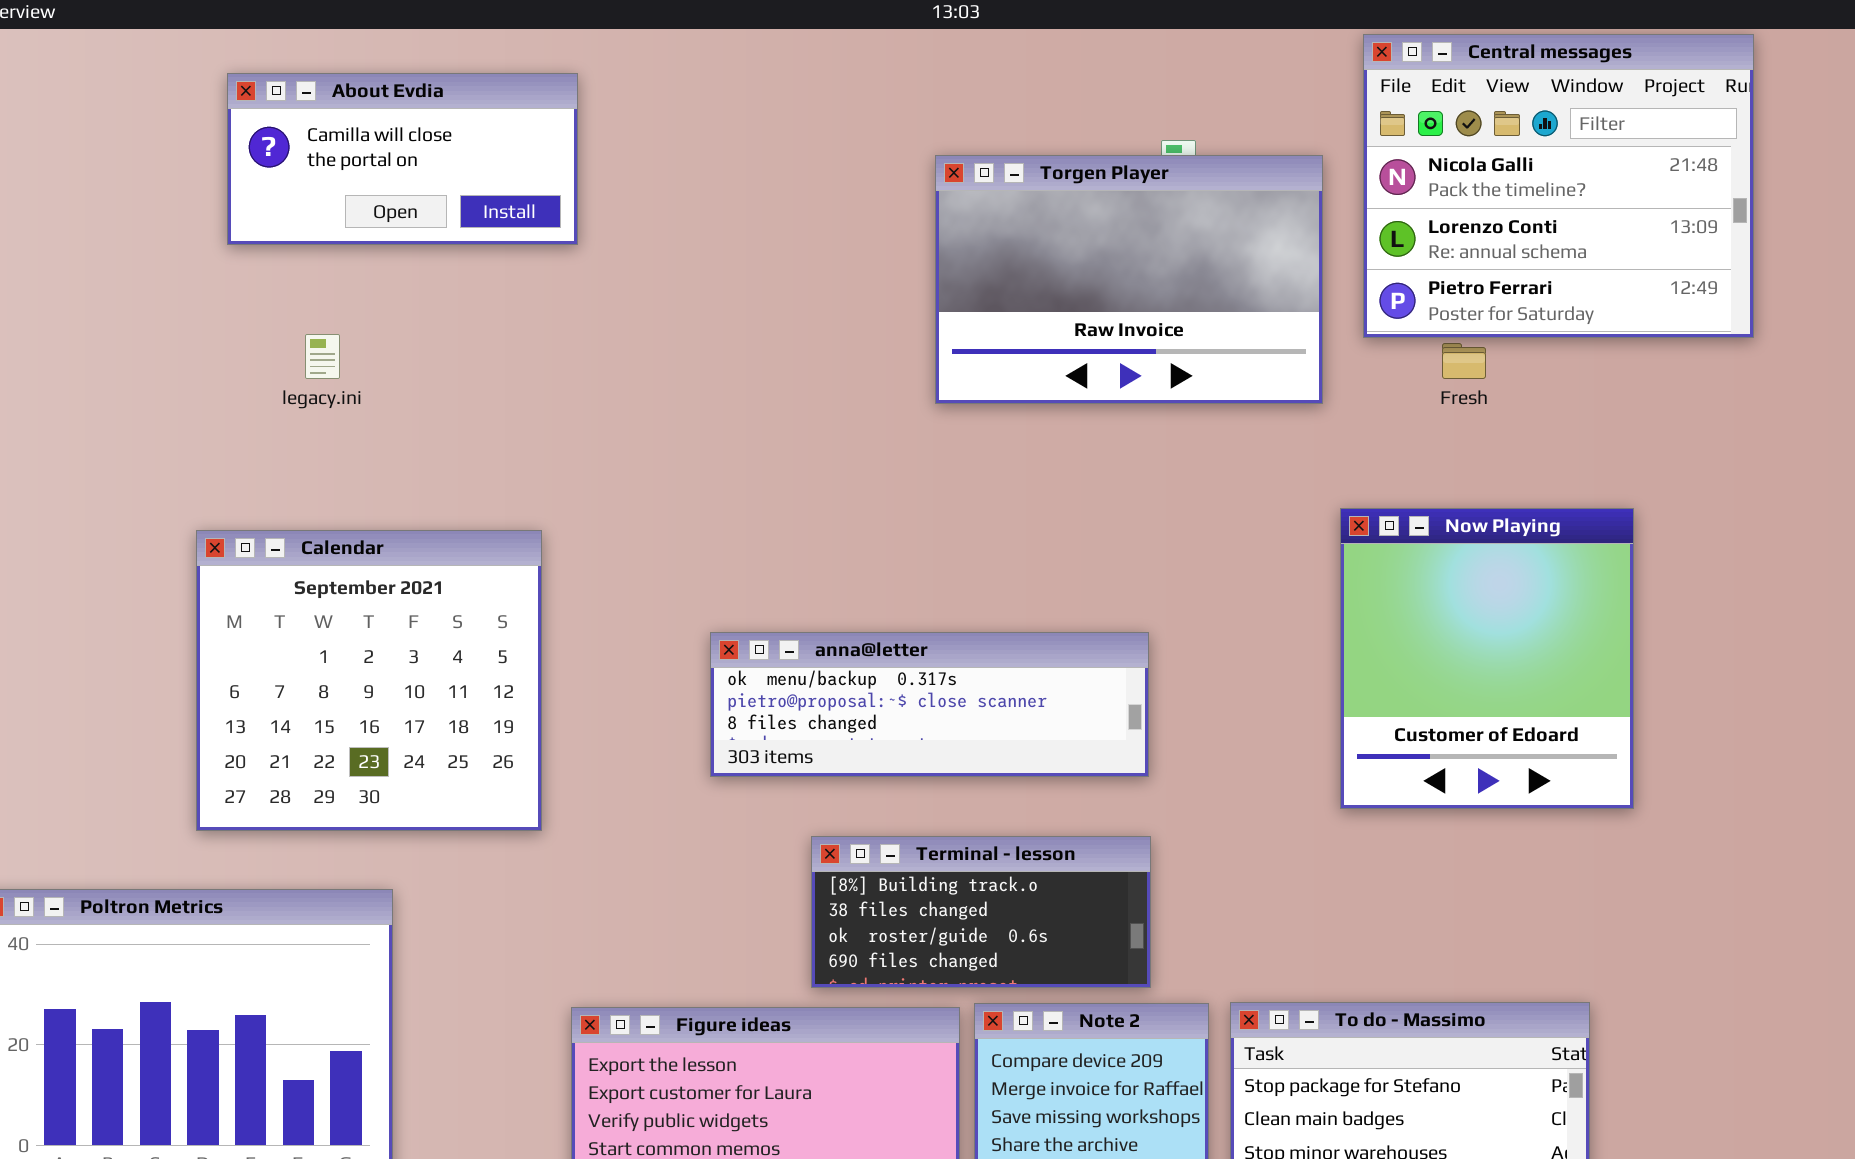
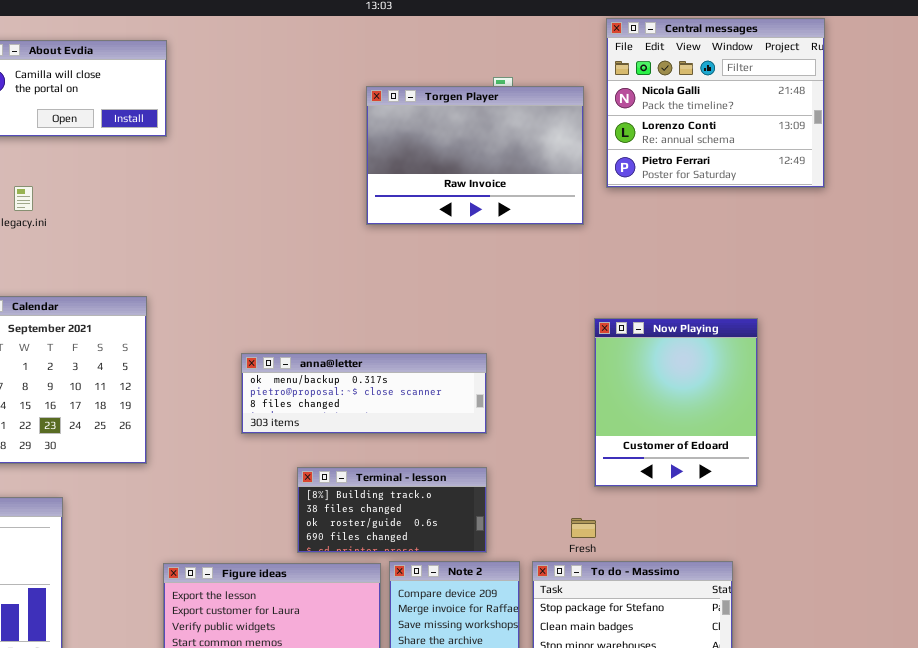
Fresh: [1442,343,1486,379] -> [571,518,596,538], moved
Now Playing: [1340,508,1634,809] -> [594,318,758,487], moved

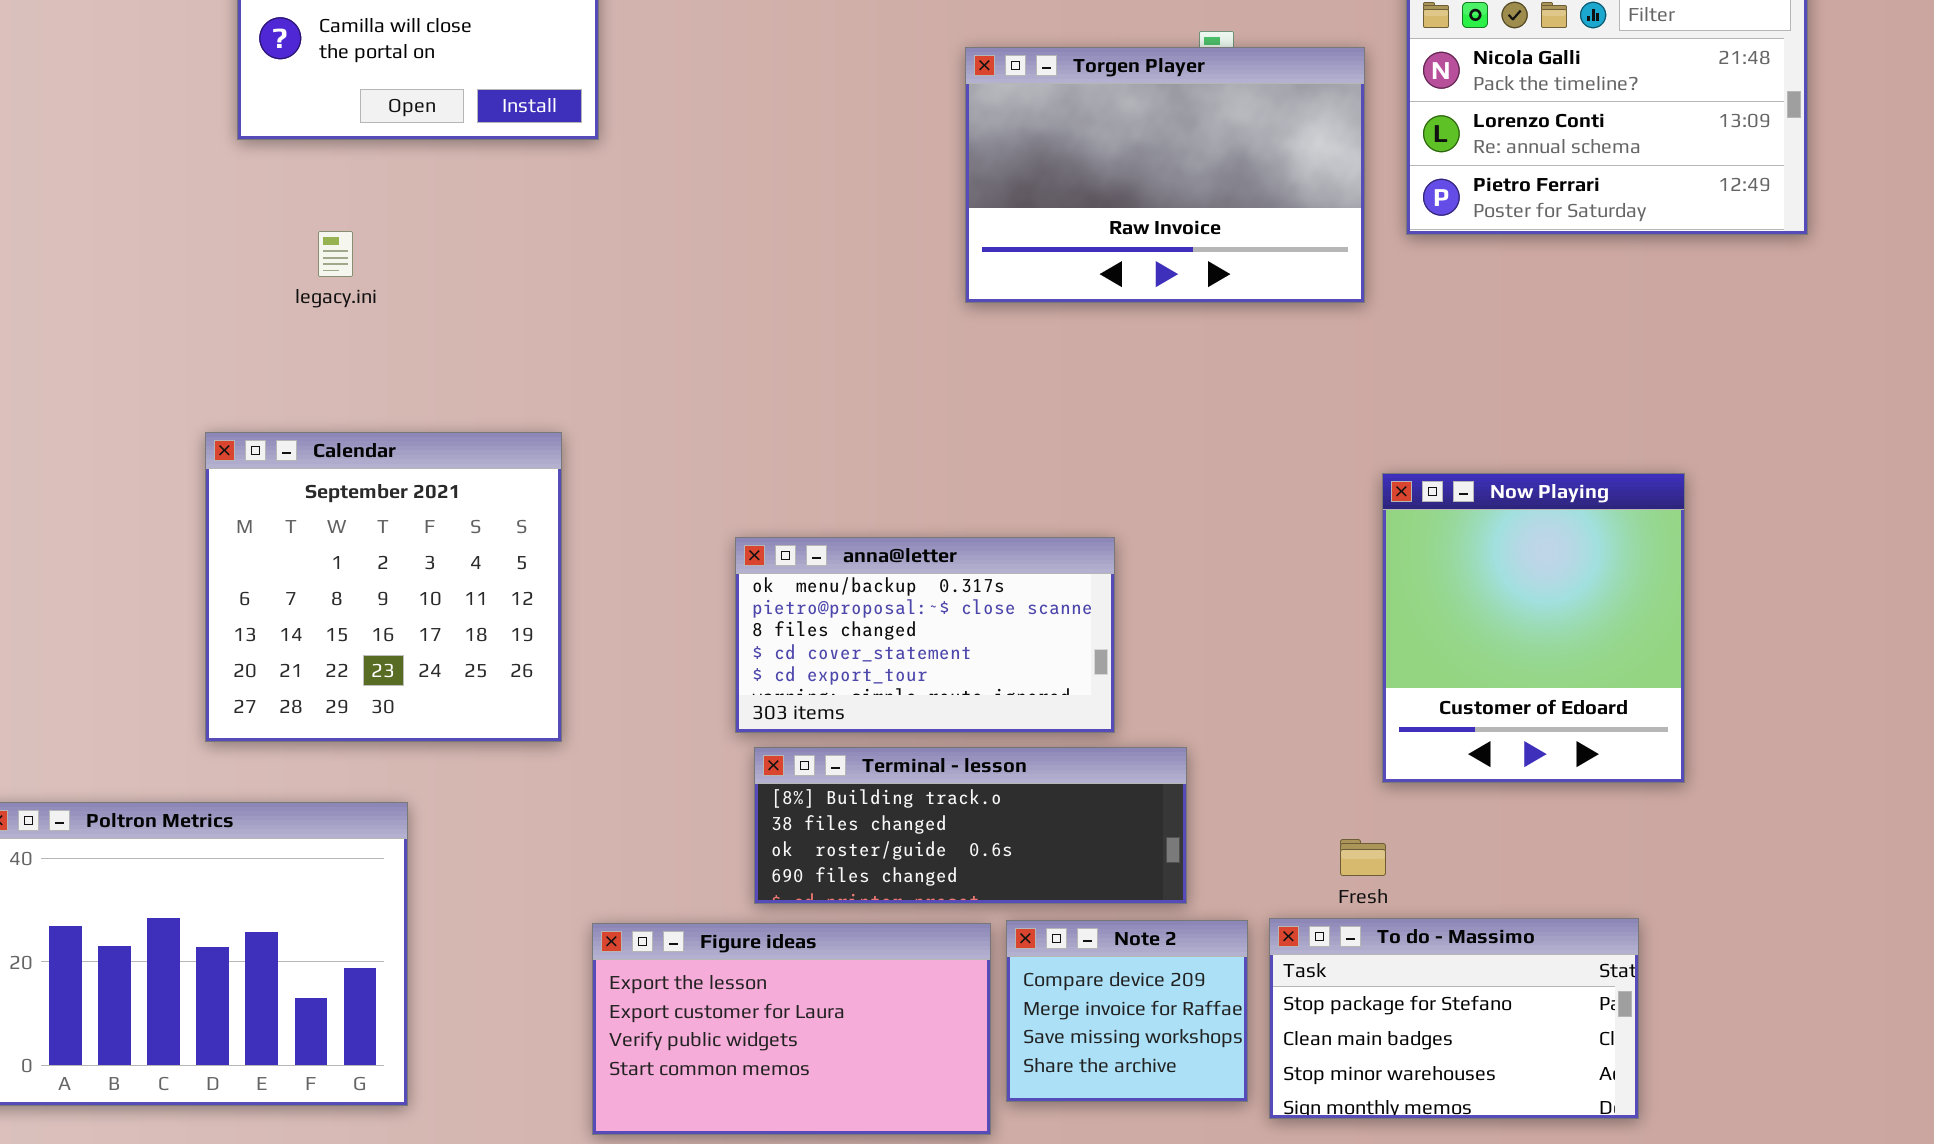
anna@letter: [241,353,487,434] -> [735,537,1115,733], resized
Terminal - lesson: [297,467,487,553] -> [754,747,1187,904], resized

